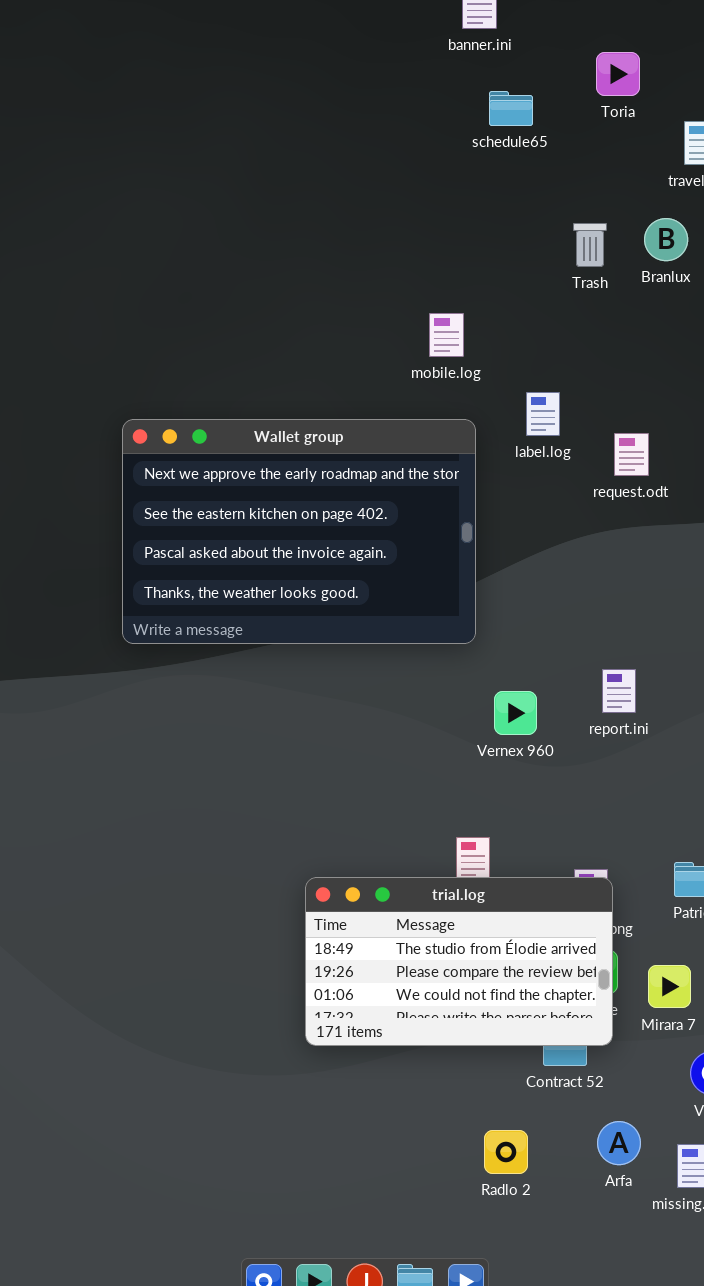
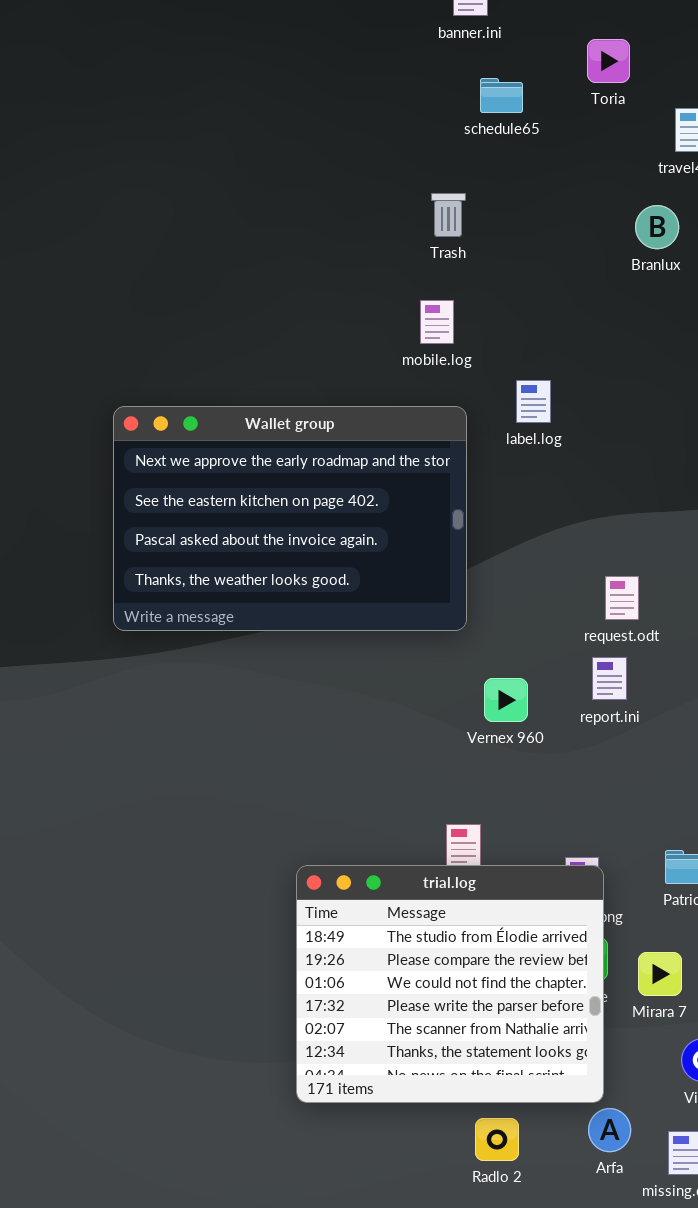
Trash: [573,223,607,267] -> [431,193,466,237], moved
request.odt: [614,433,649,476] -> [605,576,639,620], moved
trial.log: [305,877,613,1046] -> [296,865,604,1103], resized

